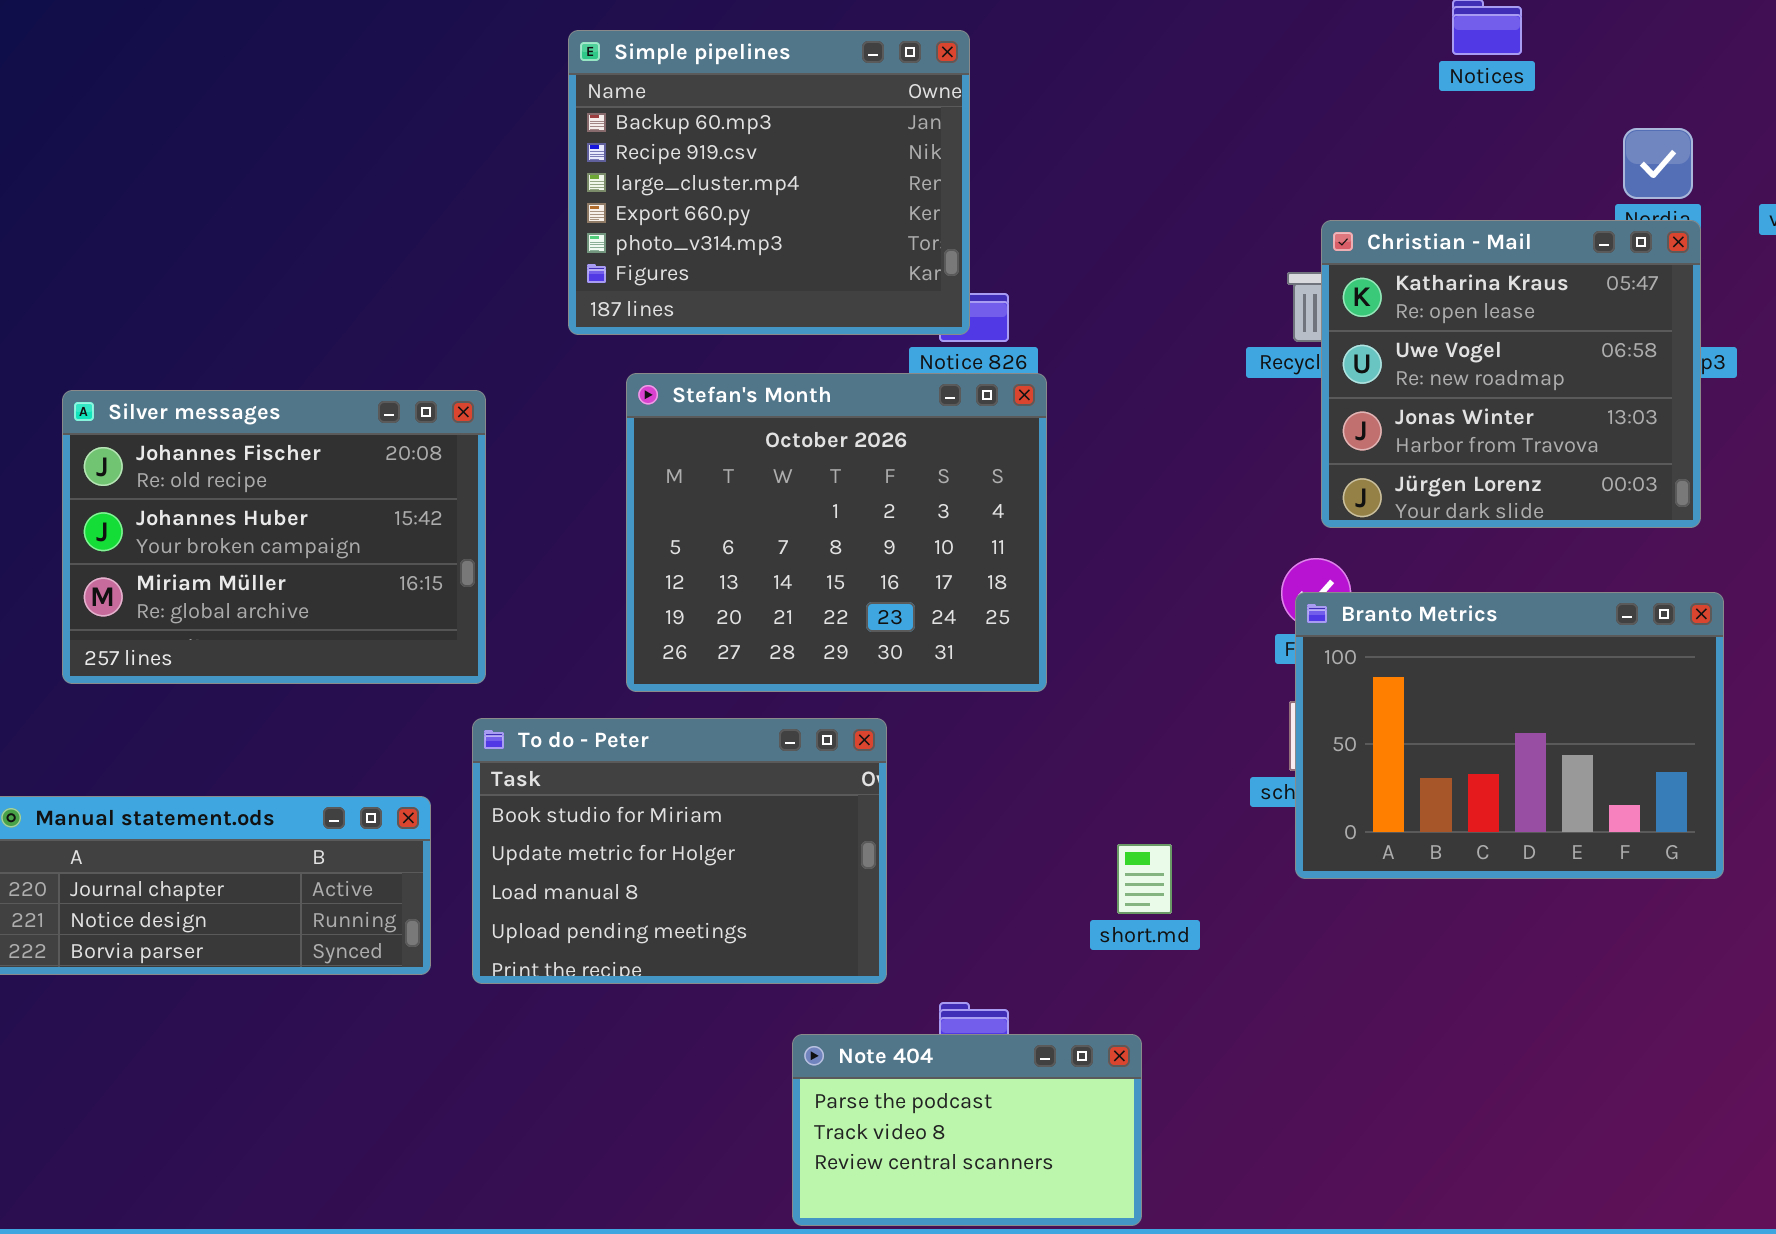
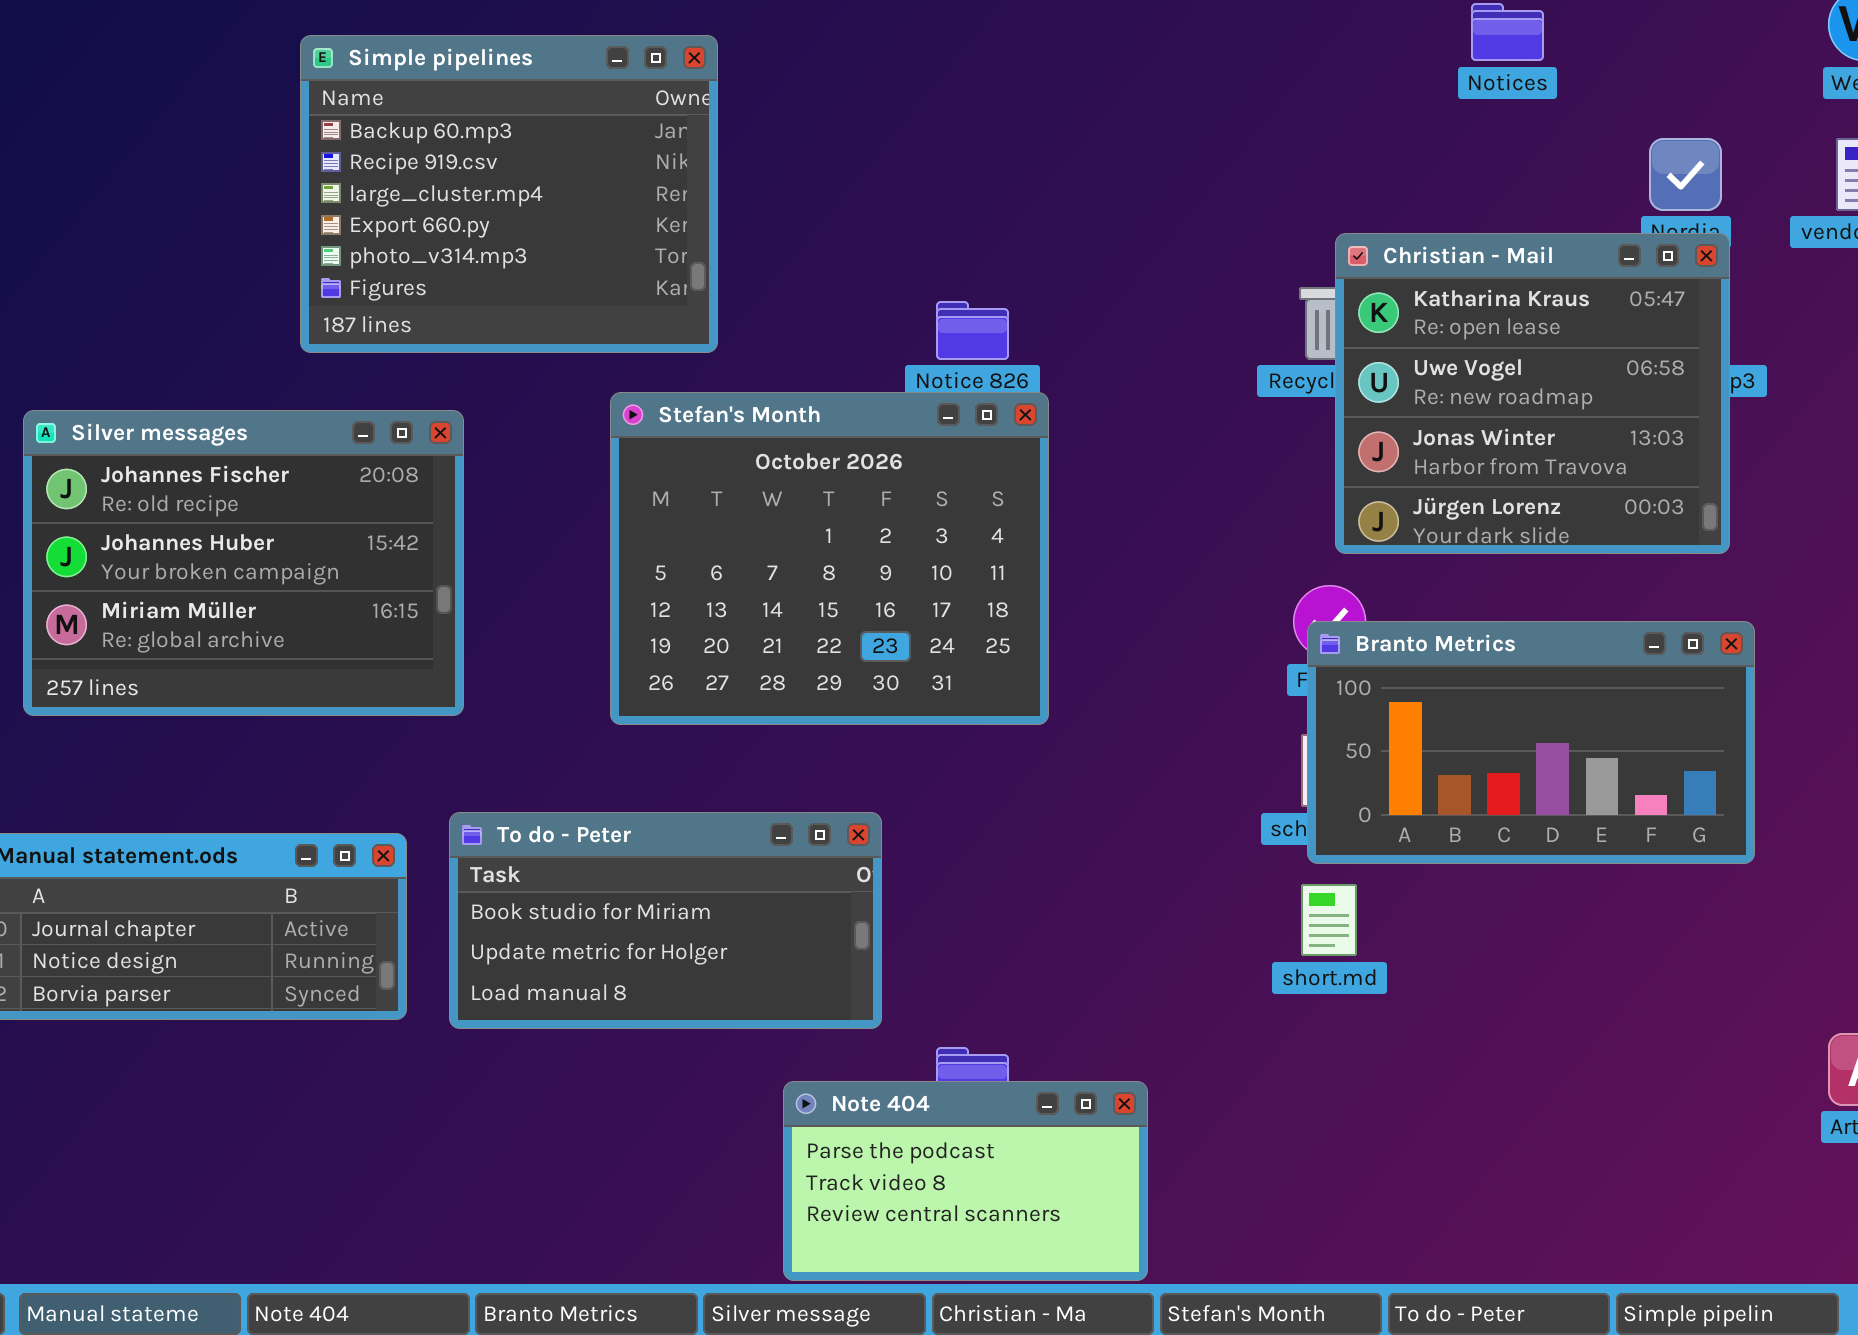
Simple pipelines: [568,30,970,335] -> [300,35,718,353], moved
Branto Metrics: [1295,592,1724,879] -> [1307,621,1755,864], resized
To do - Peter: [472,718,887,984] -> [449,812,882,1029], resized
short.md: [1117,844,1172,914] -> [1301,884,1357,956], moved

